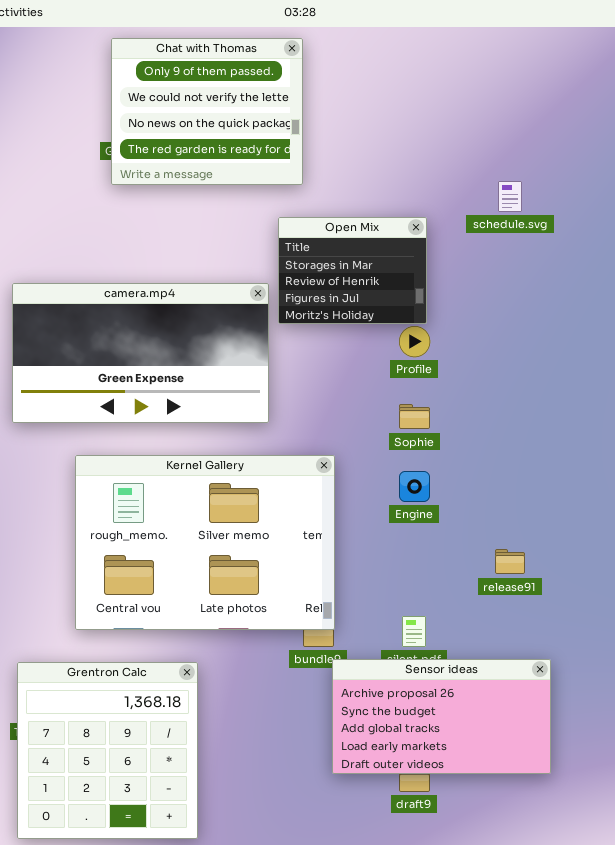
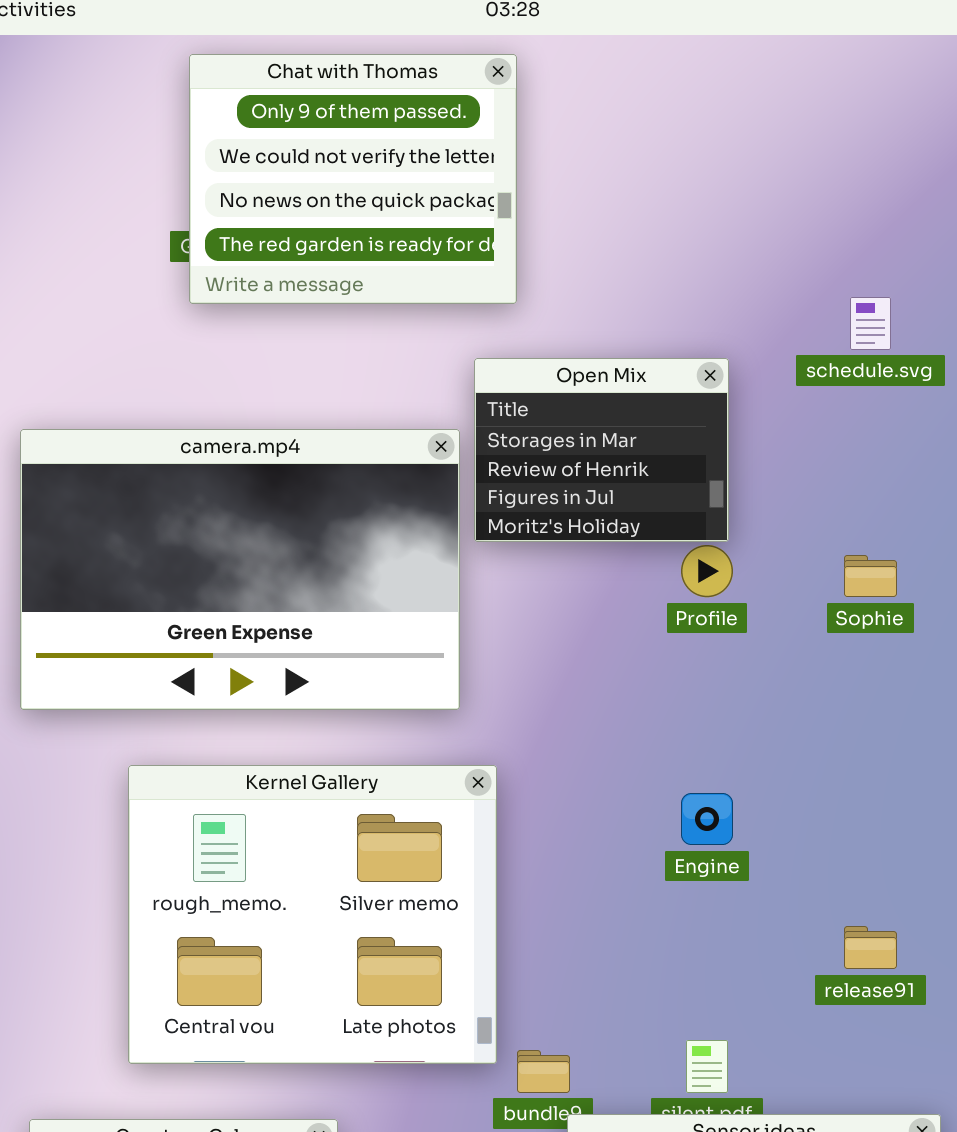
camera.mp4: [12,283,269,423] -> [20,429,460,710], resized
Sophie: [399,404,430,429] -> [844,555,897,597], moved
Kernel Gallery: [75,455,335,630] -> [128,765,497,1064], resized

